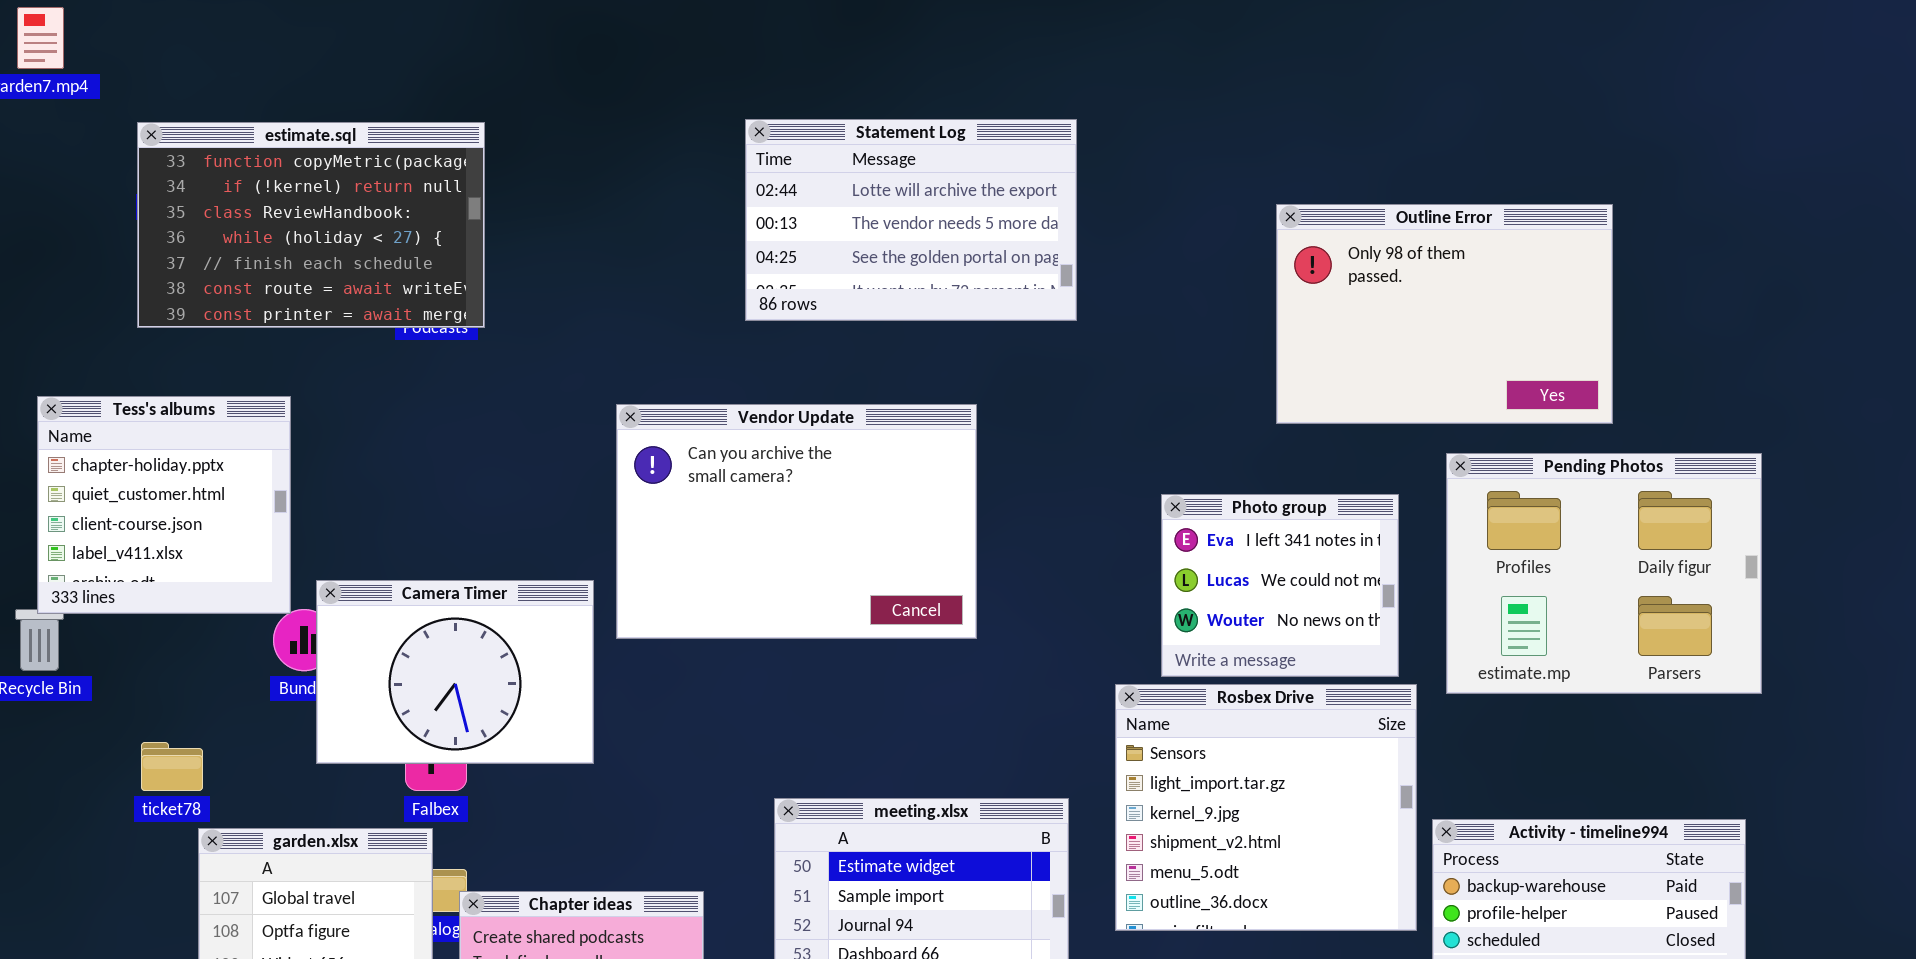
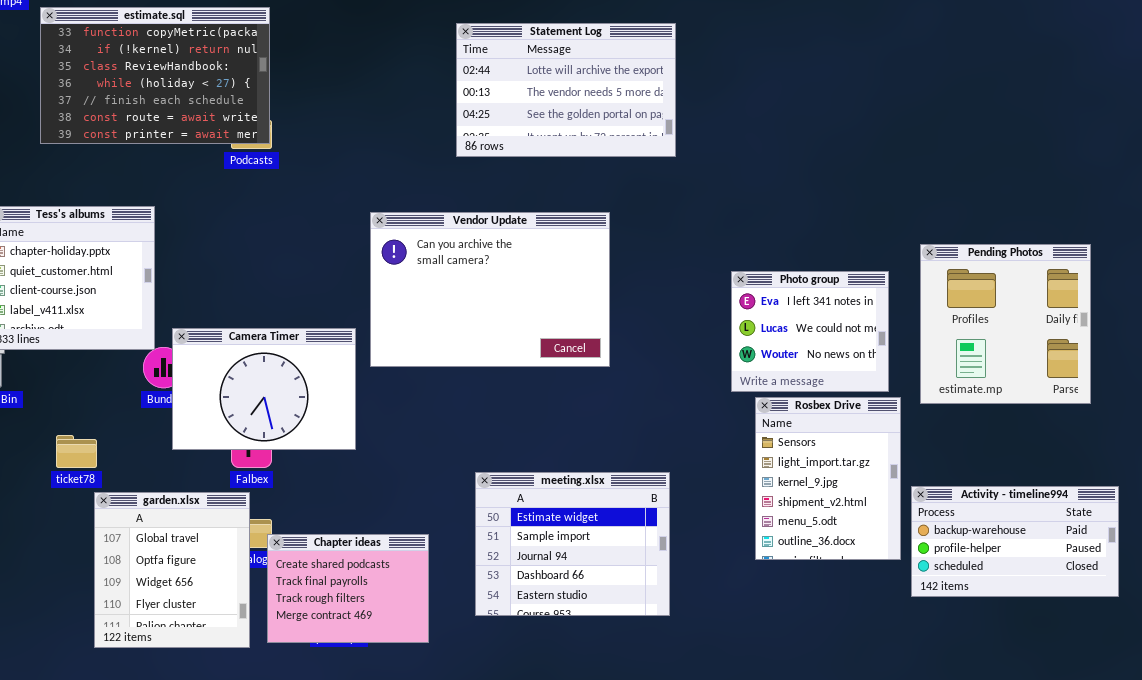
estimate.sql: [137,122,485,328] -> [40,7,270,144], moved
Outline Error: [1276,204,1613,424] -> none, closed
Pending Photos: [1446,453,1762,694] -> [920,244,1091,404], resized
Rosbex Drive: [1115,684,1417,931] -> [755,397,901,560], resized

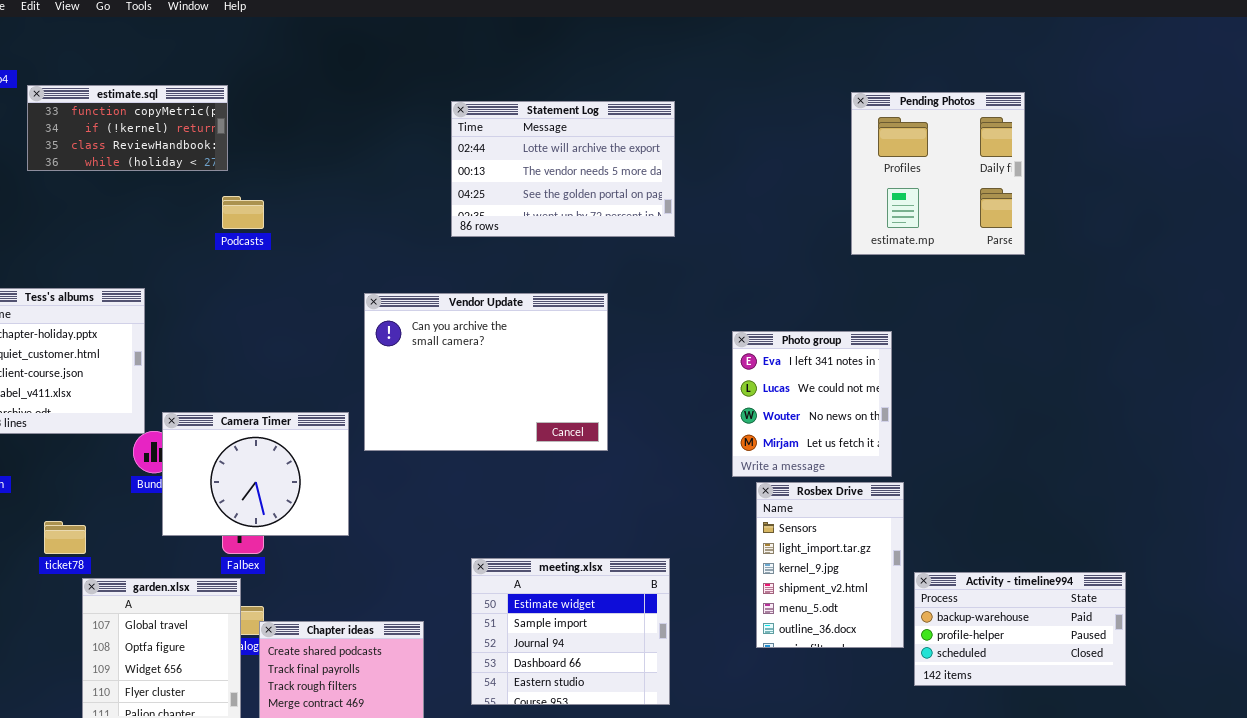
estimate.sql: [40,7,270,144] -> [27,85,228,171], resized
Pending Photos: [920,244,1091,404] -> [851,92,1025,255], moved
Photo group: [731,271,889,392] -> [732,331,892,477], resized

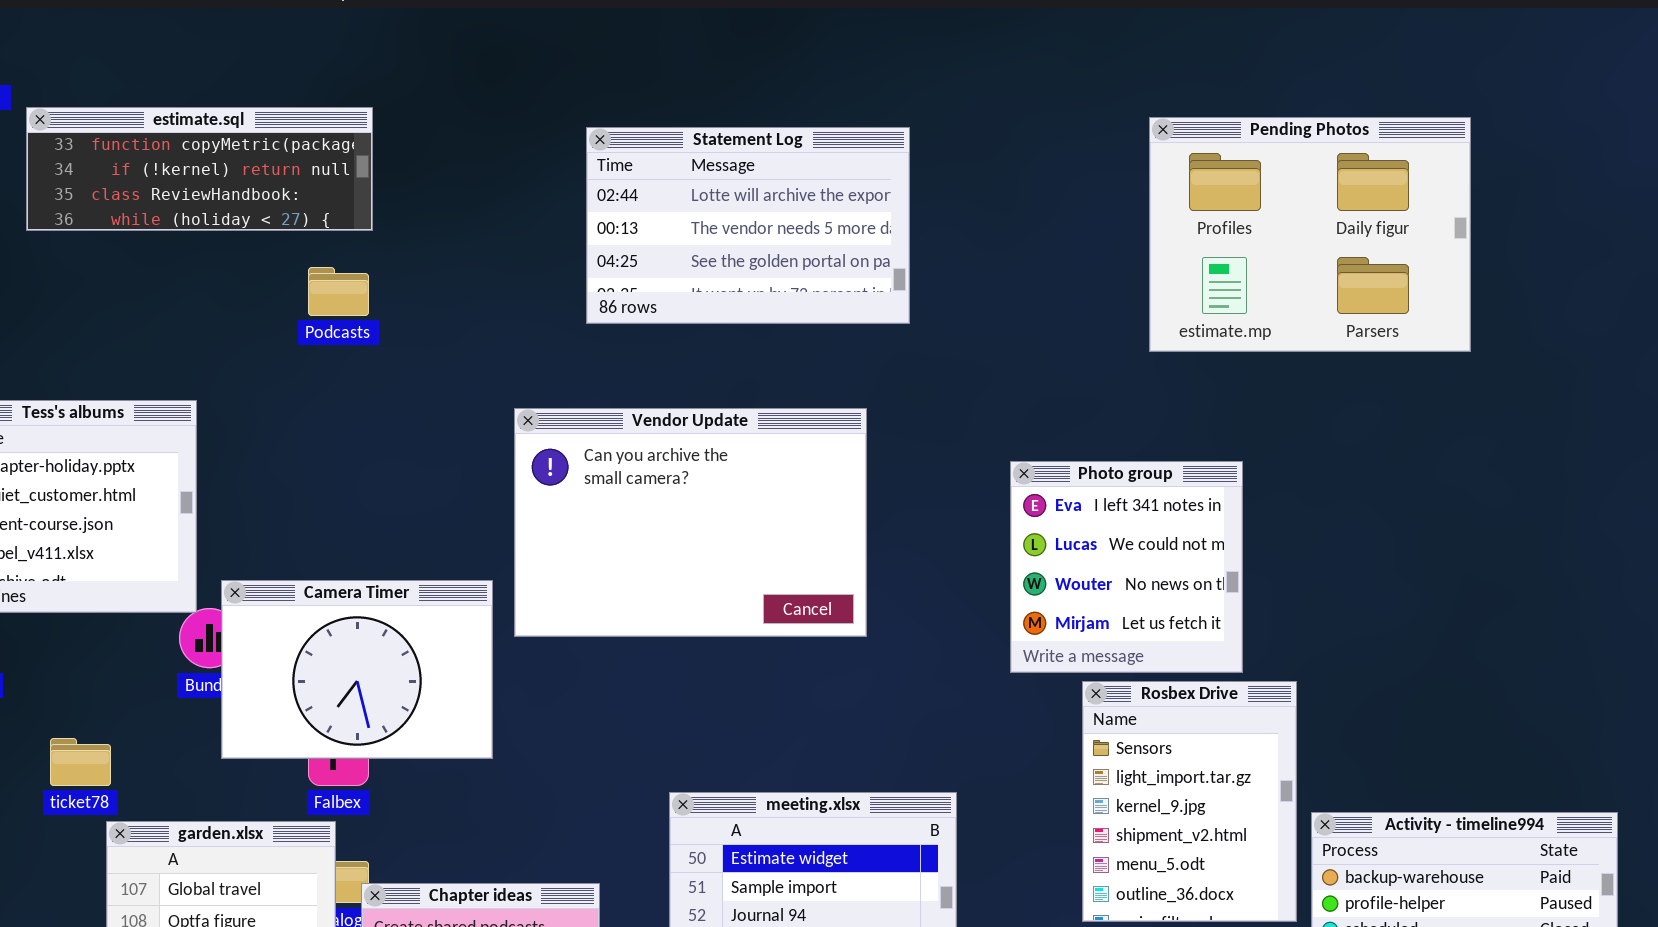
estimate.sql: [27,85,228,171] -> [26,107,373,231], resized
Pending Photos: [851,92,1025,255] -> [1149,117,1471,352], resized
Statement Log: [451,101,675,237] -> [586,127,910,324], moved
Photo group: [732,331,892,477] -> [1010,461,1243,673], moved

